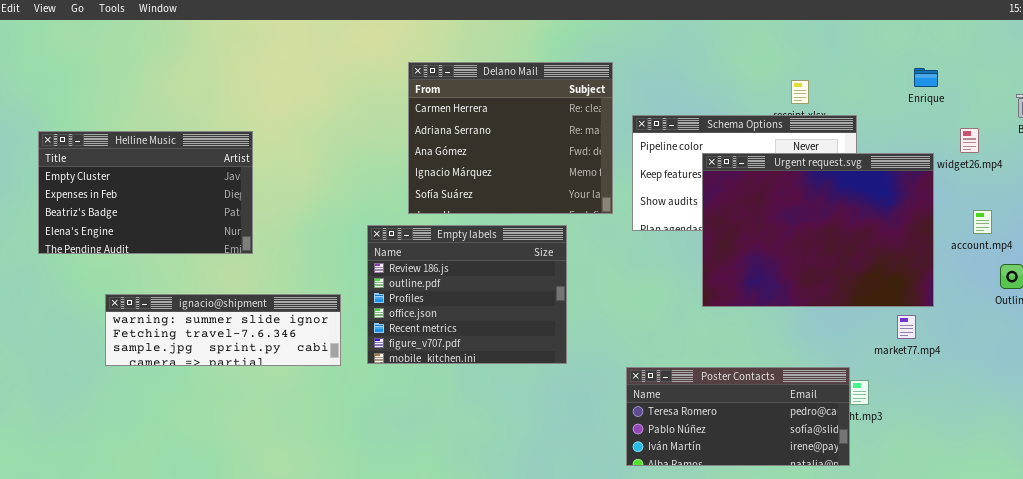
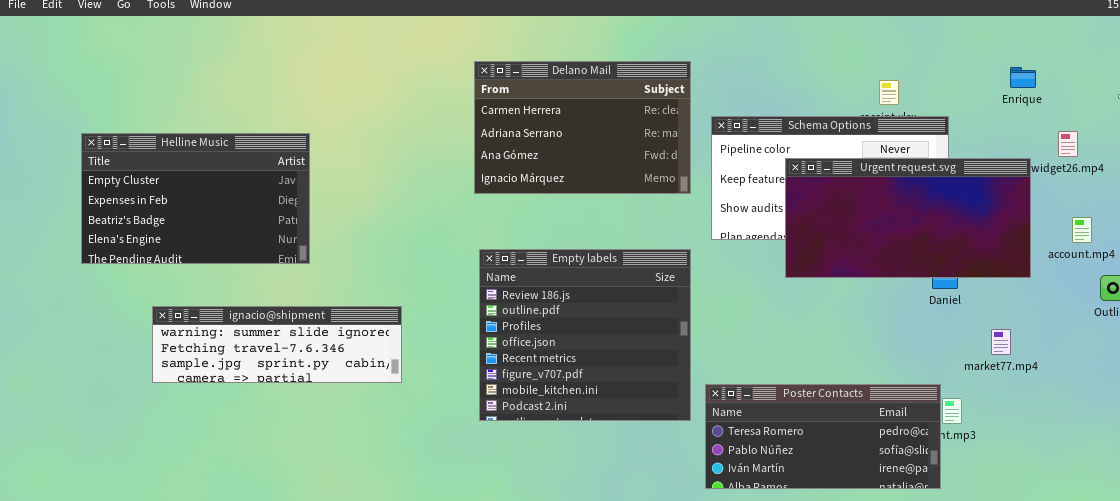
Delano Mail: [408,62,613,214] -> [474,61,691,194], resized
Urgent request.svg: [702,153,934,307] -> [785,158,1031,278], resized
Empty labels: [367,225,567,364] -> [479,249,691,421], moved, resized

